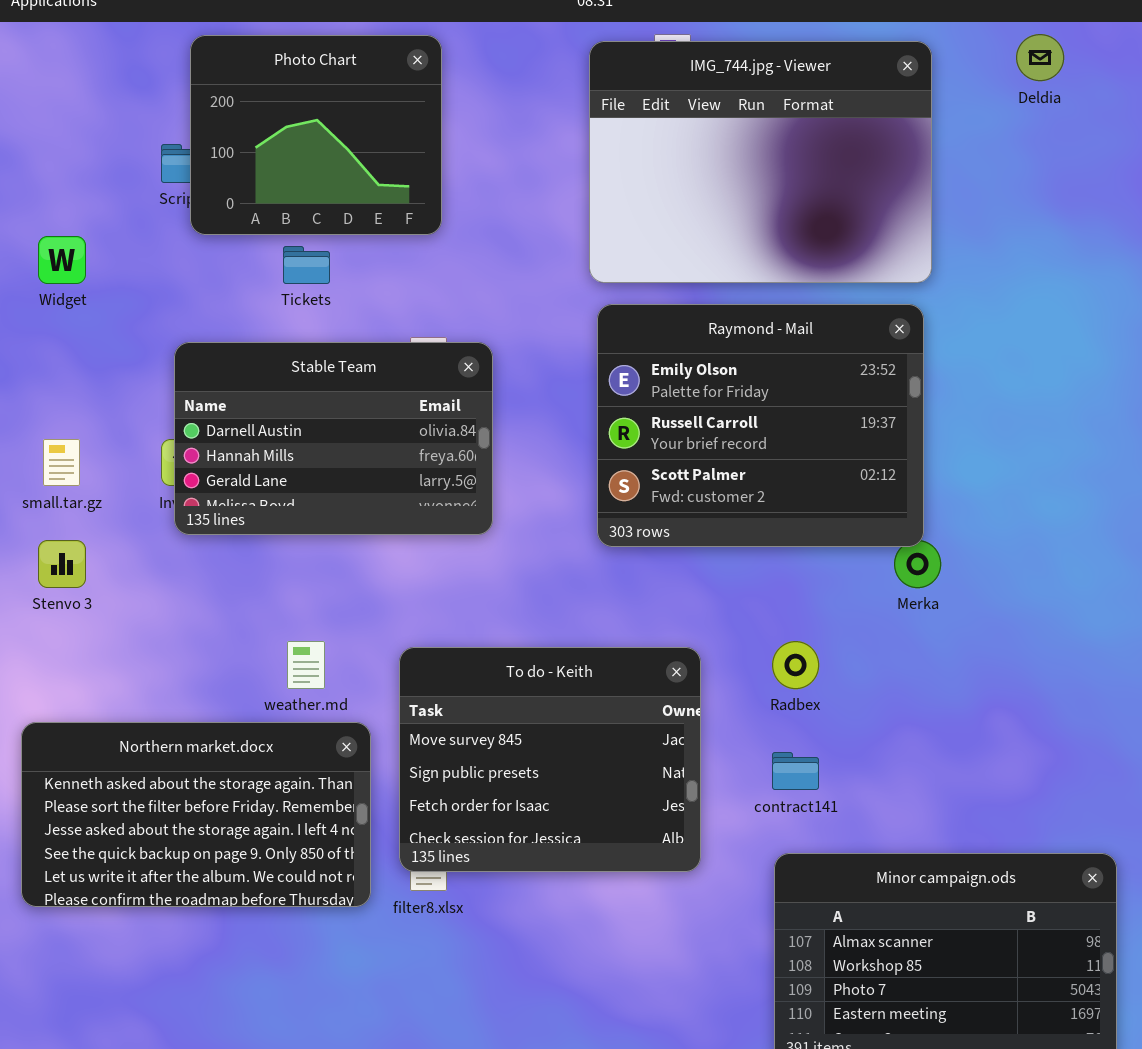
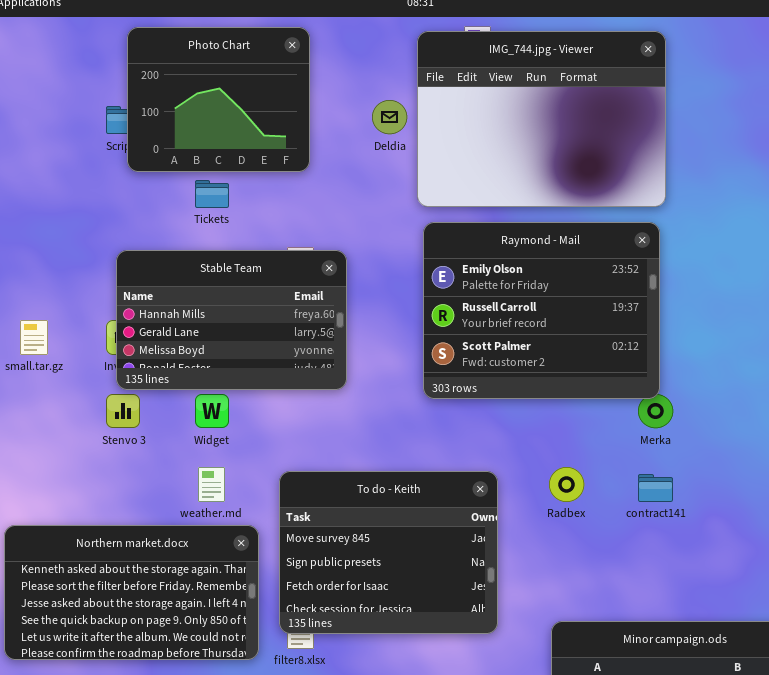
Deldia: [1016,34,1064,81] -> [372,100,407,134], moved
Widget: [38,236,86,284] -> [195,394,229,428], moved
Stable Team: [174,342,493,535] -> [116,250,347,390], scrolled down 1 row
Stenvo 3: [38,540,86,588] -> [106,394,140,428], moved
contract141: [772,752,819,790] -> [638,474,673,502], moved

